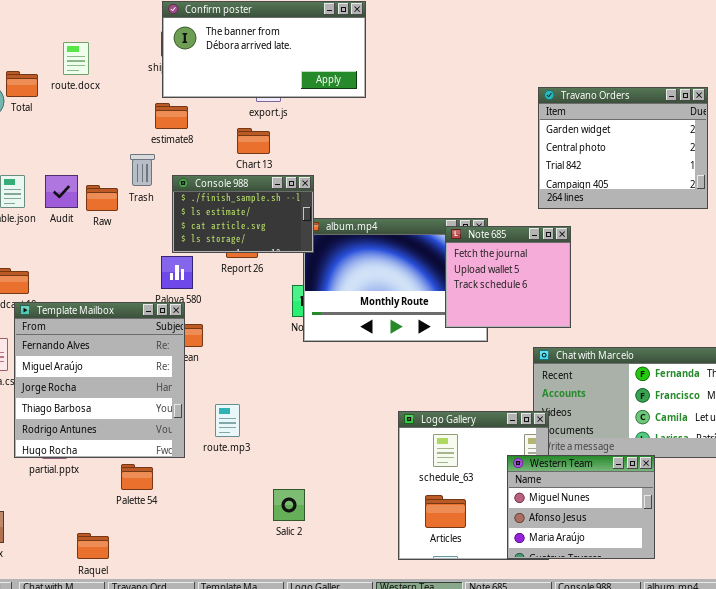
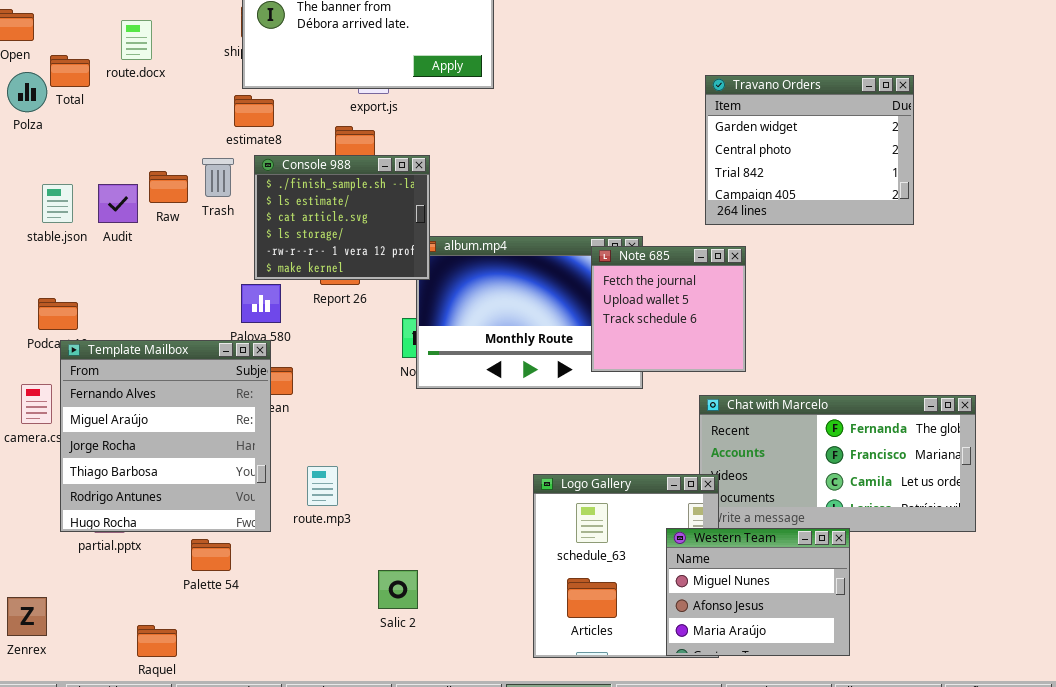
Console 988: [172,175,314,253] -> [254,155,430,280], resized
Raw: [86,185,118,211] -> [149,171,188,203], moved

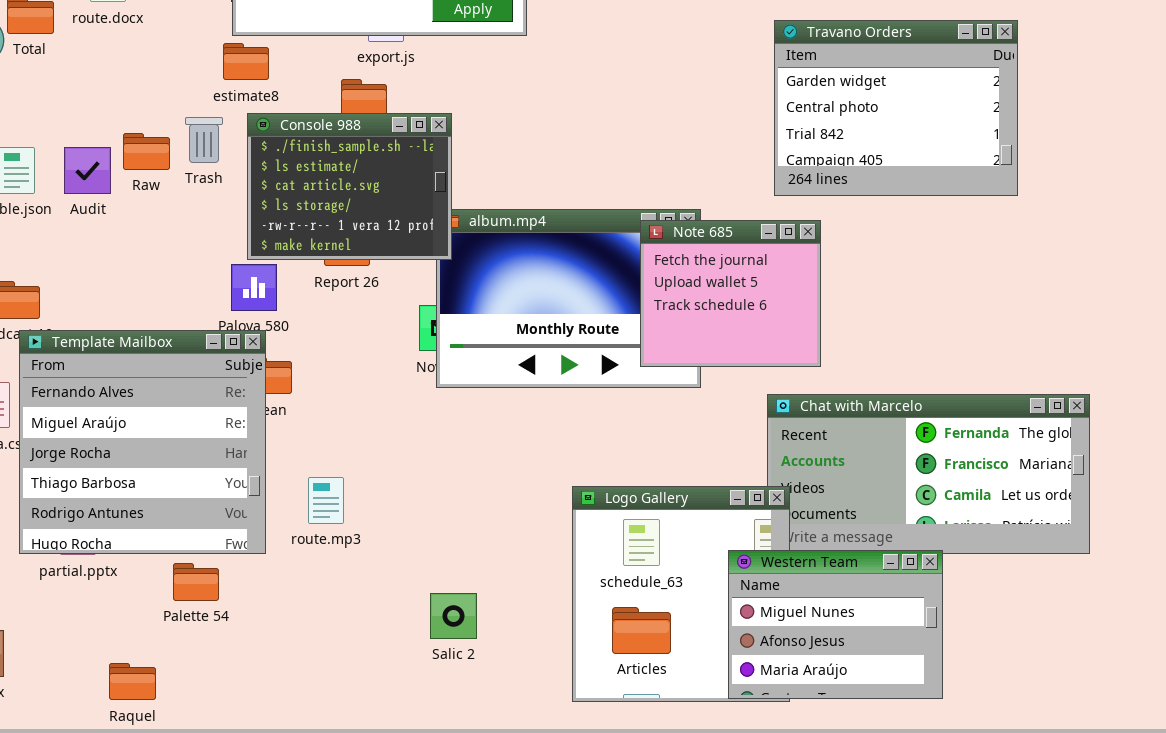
Salic 2: [378,570,418,609] -> [430,593,477,639], moved

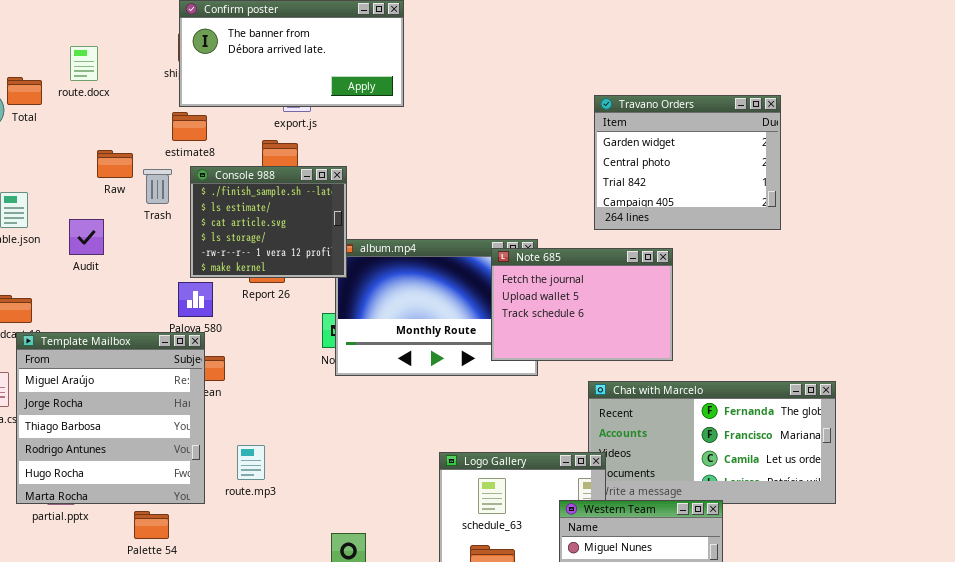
Raw: [123,133,170,170] -> [97,150,133,178], moved
Audit: [64,147,111,194] -> [69,219,104,255], moved
Note 685: [640,220,821,367] -> [491,248,673,361], resized
Template Mailbox: [19,330,266,554] -> [16,332,205,504], scrolled down 1 row

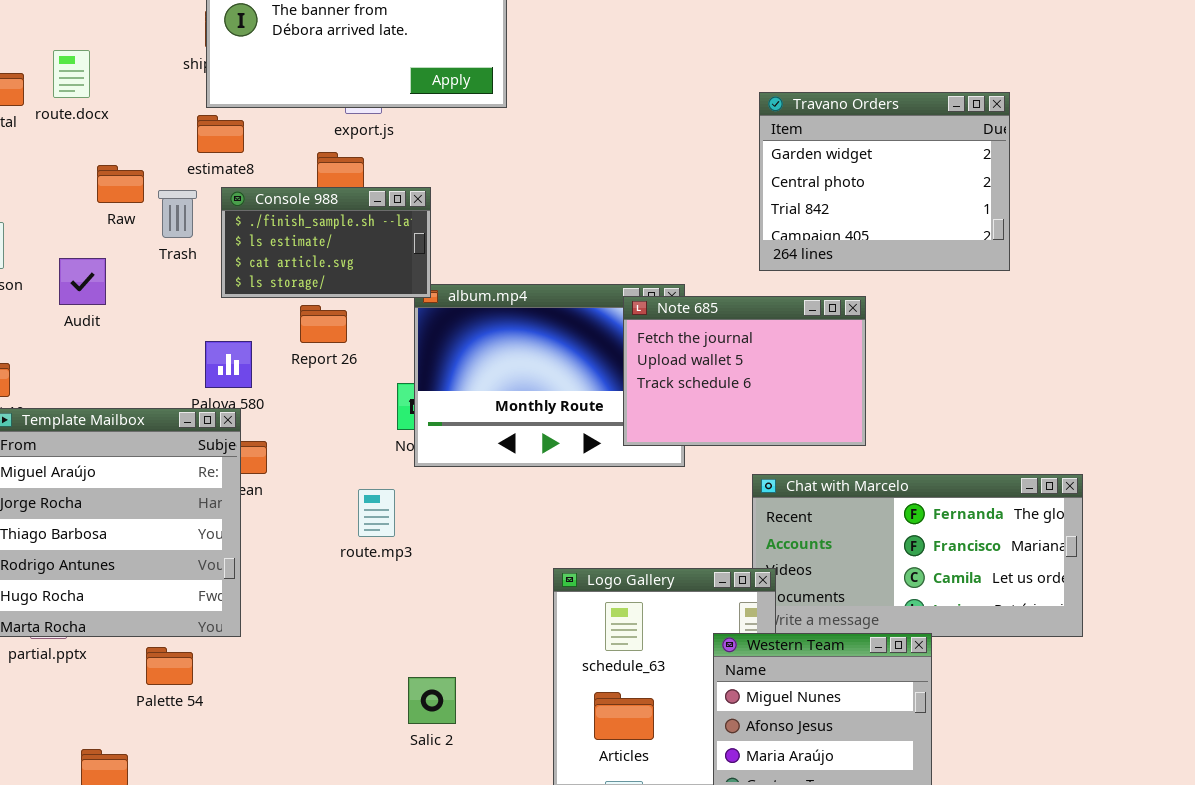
route.docx: [70,46,98,81] -> [53,50,90,98], moved
Console 988: [190,166,347,278] -> [221,187,431,298], resized
route.mp3: [237,445,265,480] -> [358,489,395,537], moved

